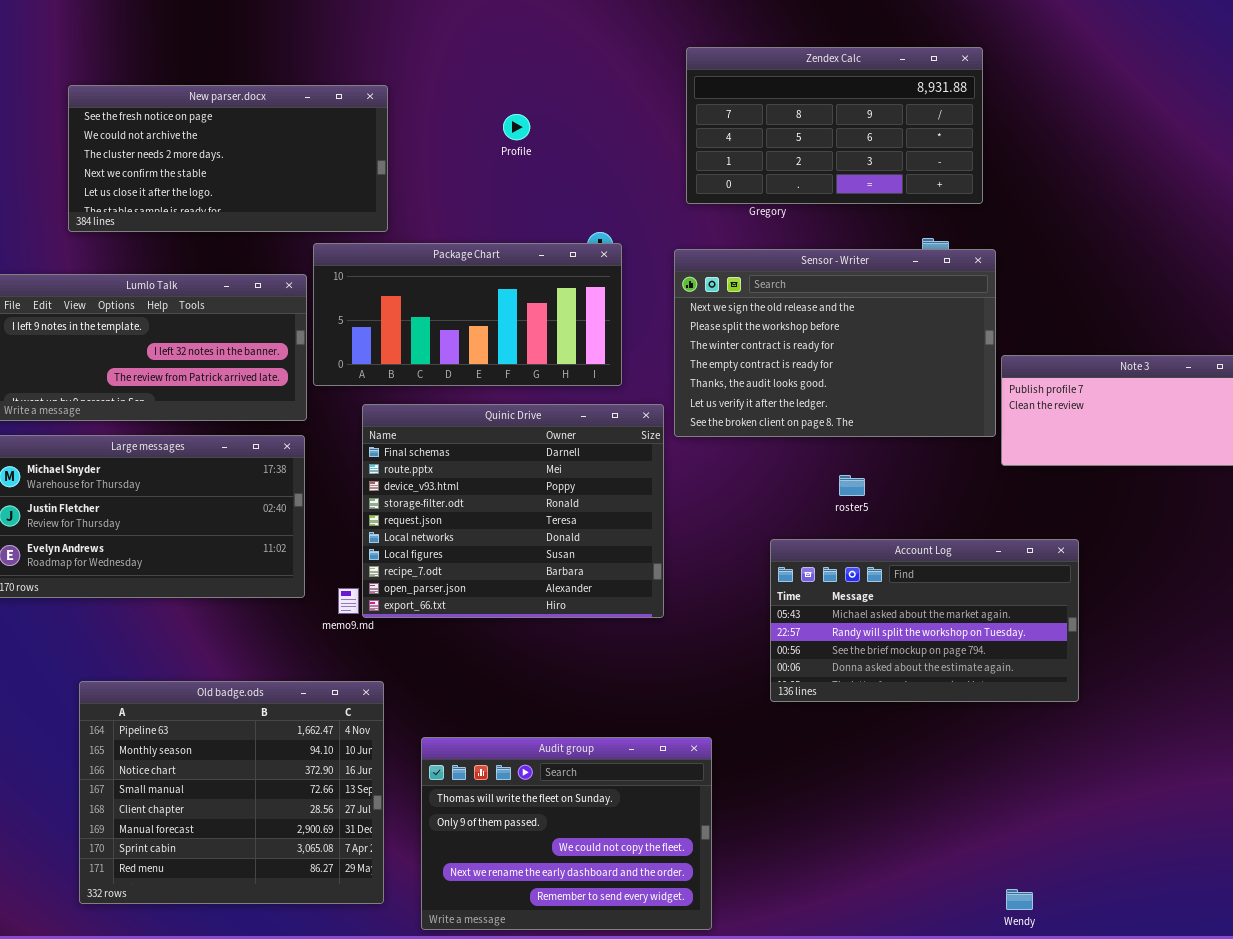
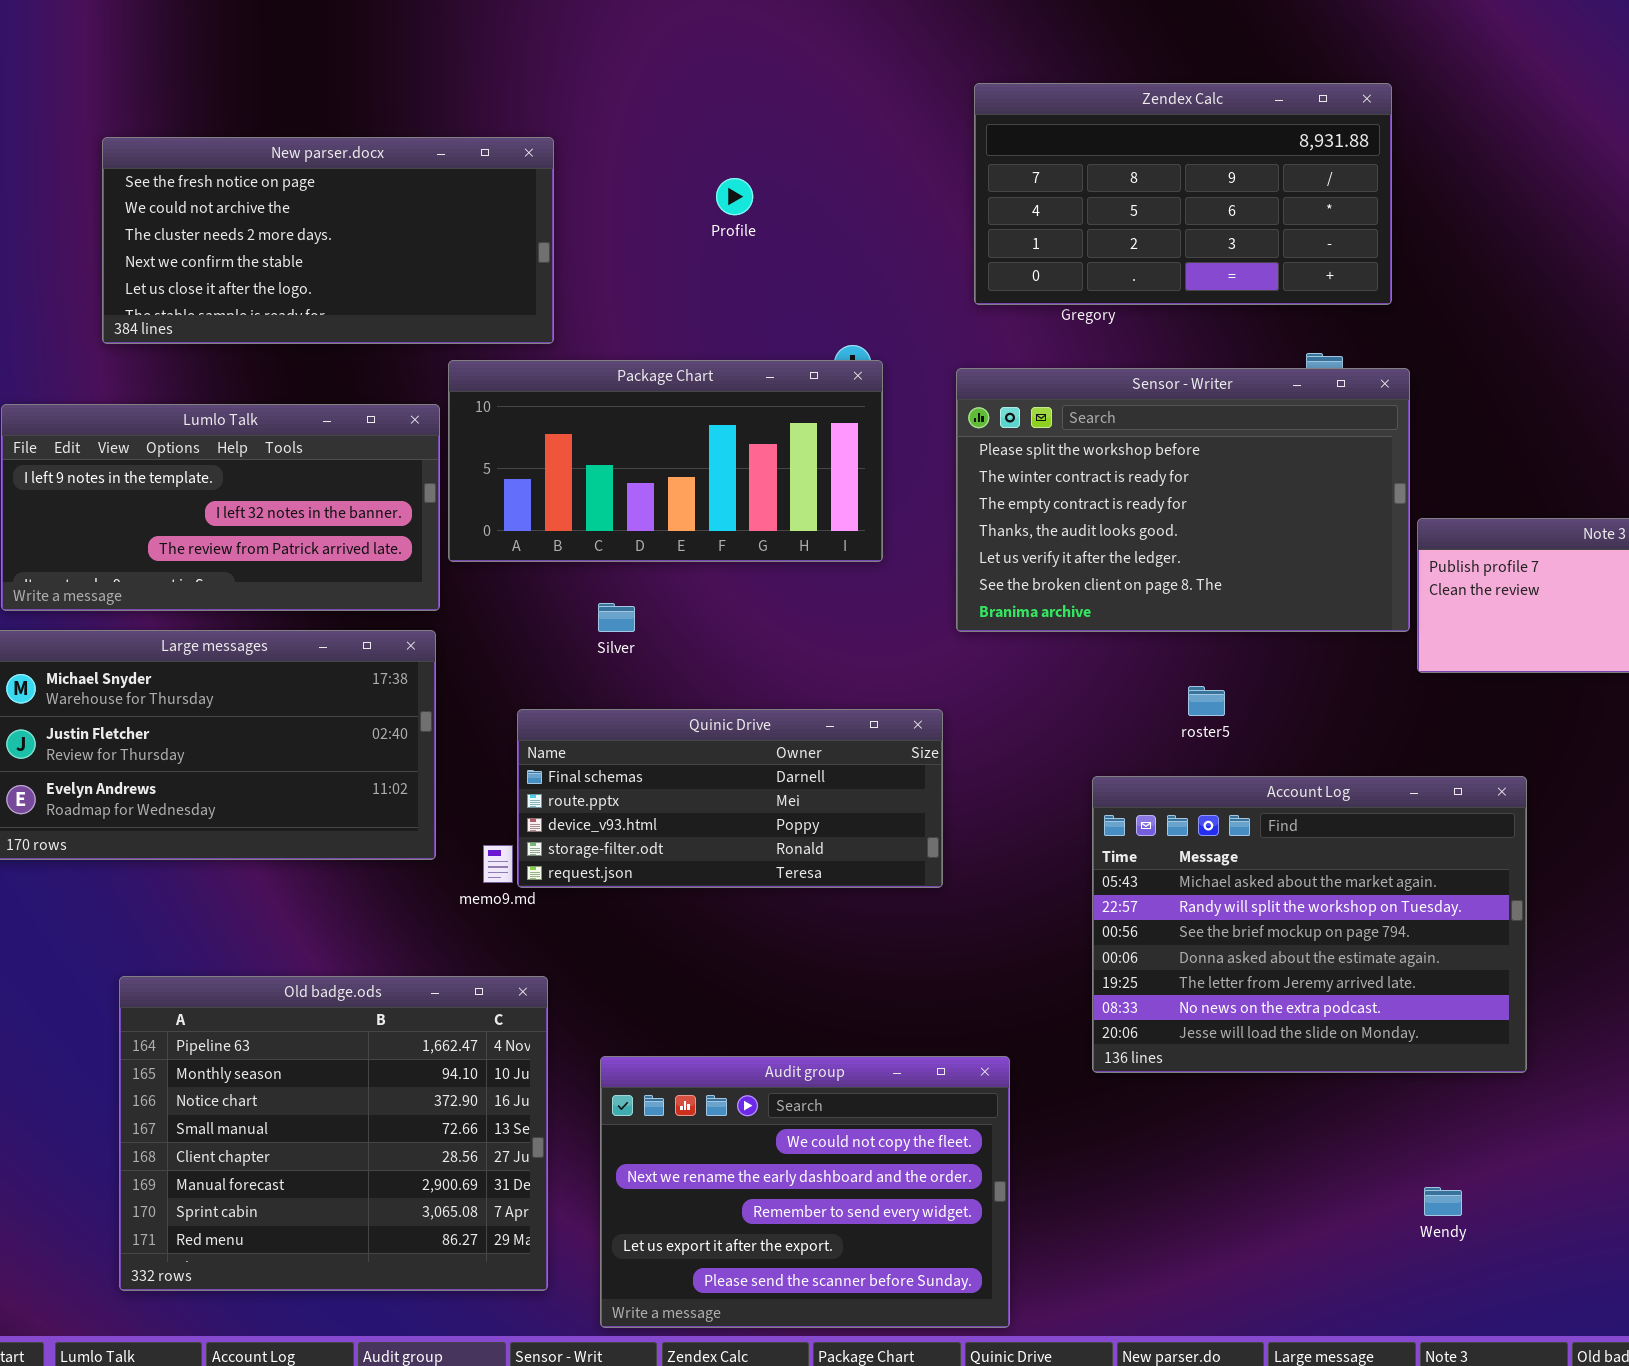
Sensor - Writer: [674,249,996,437] -> [956,368,1410,632], scrolled down 1 row
Quinic Drive: [362,404,664,618] -> [517,709,943,888], resized
Account Log: [770,539,1079,702] -> [1092,776,1527,1073], resized
Audit group: [421,737,712,930] -> [600,1056,1010,1328], scrolled down 2 rows
Wendy: [1006,889,1033,910] -> [1424,1187,1462,1216], moved

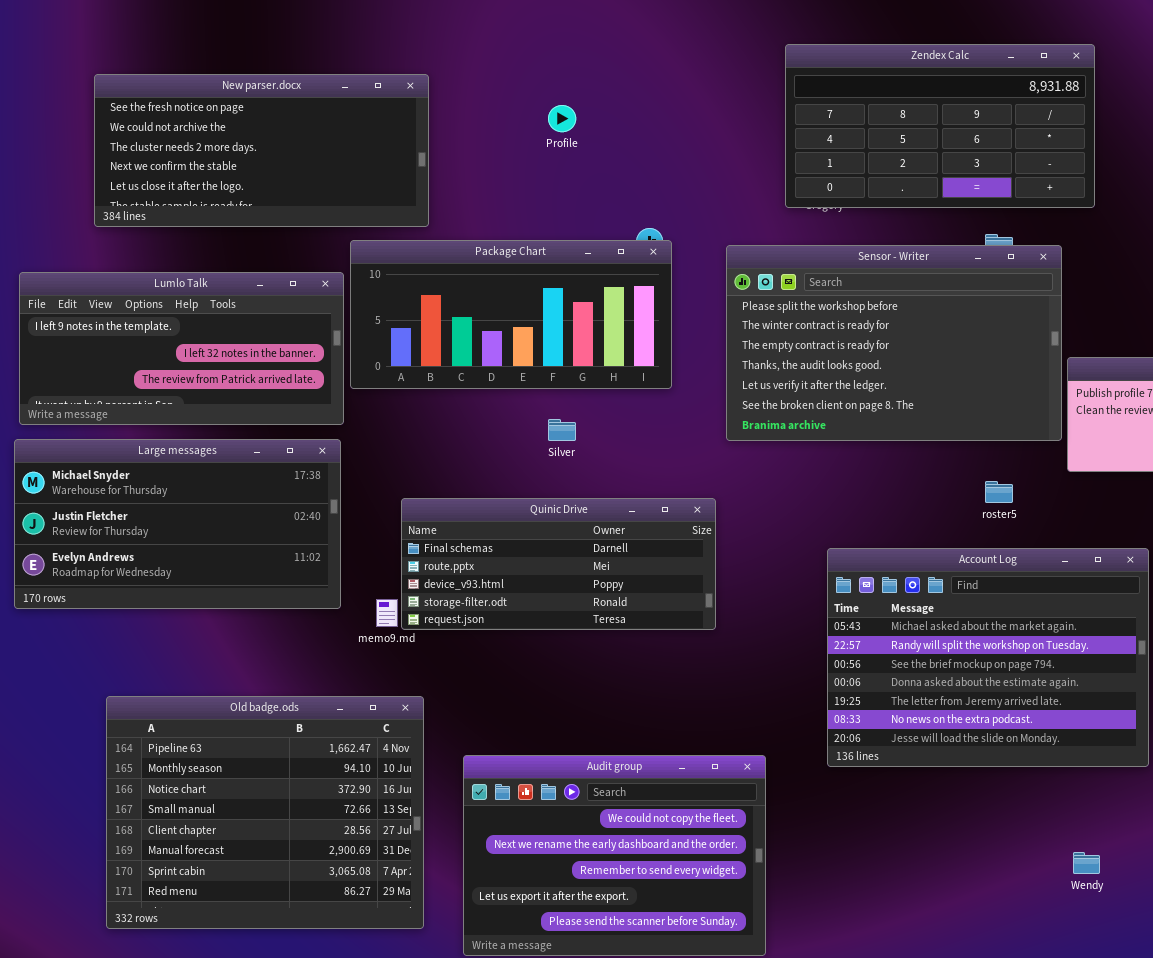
Zendex Calc: [974,83,1392,305] -> [785,44,1095,208], moved
Silver: [598,603,635,632] -> [548,419,576,441], moved
roster5: [1188,686,1225,716] -> [985,481,1013,503], moved

